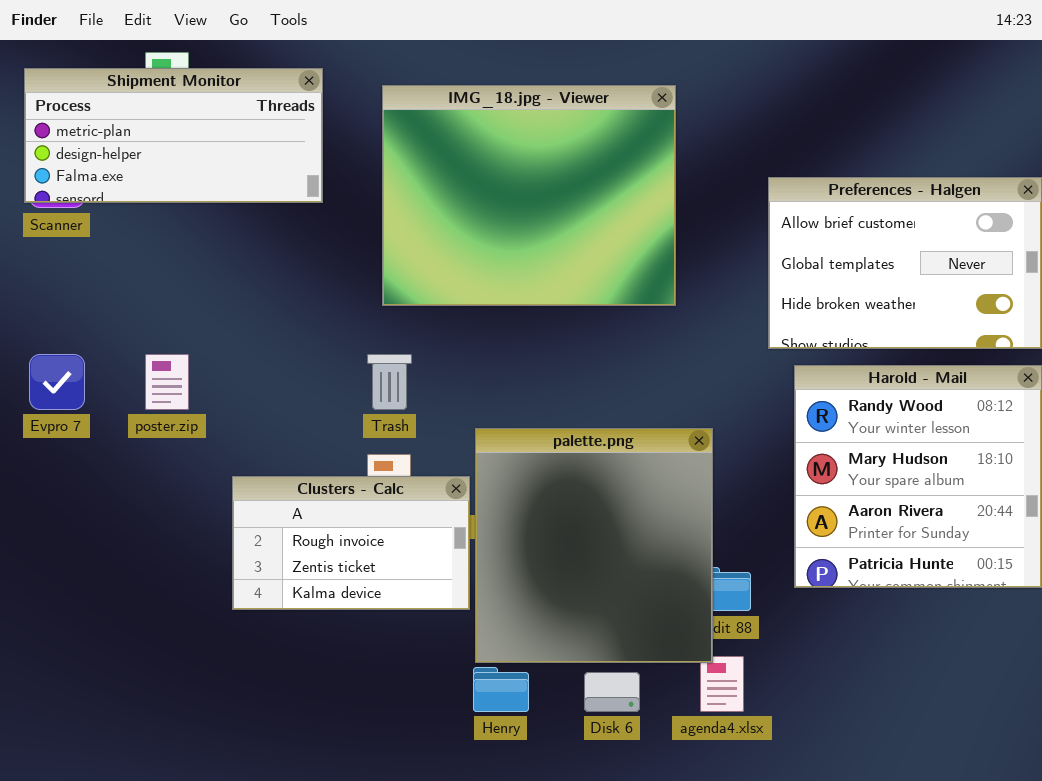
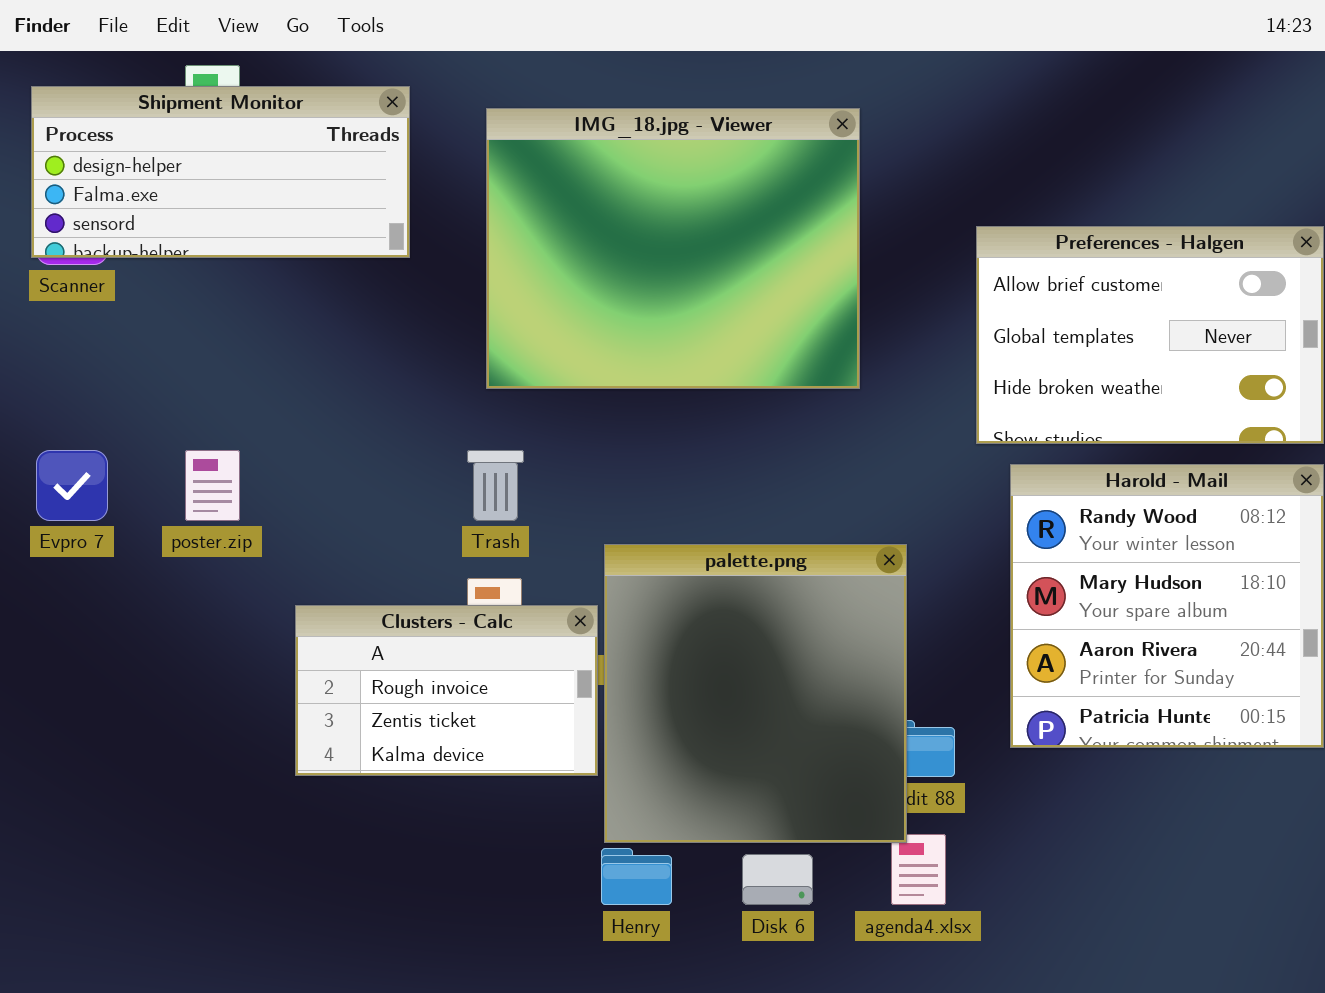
Shipment Monitor: [24,68,323,203] -> [31,86,410,258], scrolled down 1 row

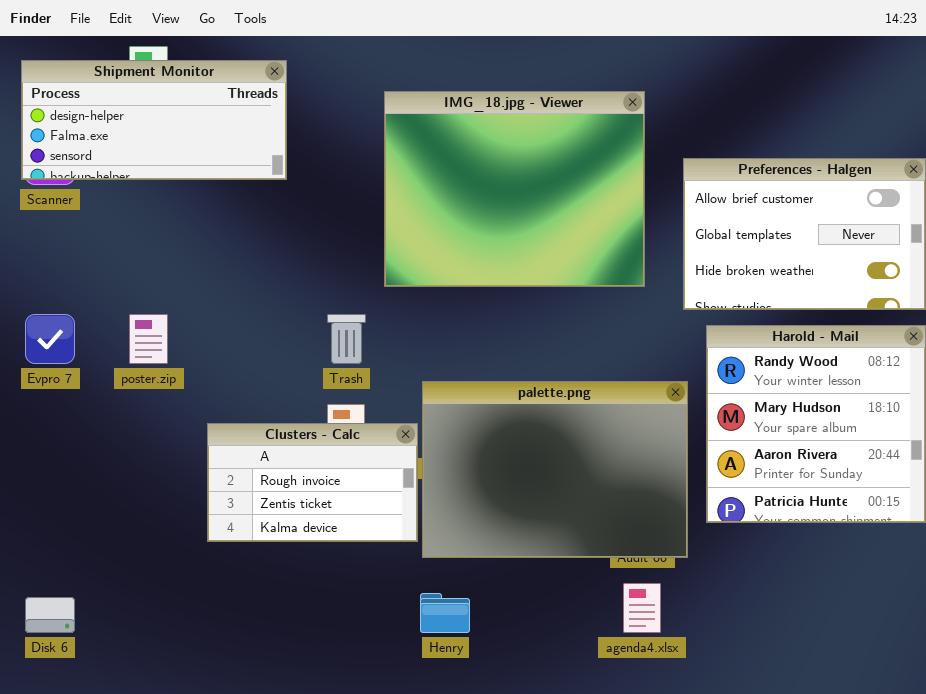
IMG_18.jpg - Viewer: [486,108,860,389] -> [384,91,645,287], moved
palette.png: [604,544,907,843] -> [422,381,688,558], resized
Disk 6: [742,854,813,905] -> [25,597,75,633], moved

